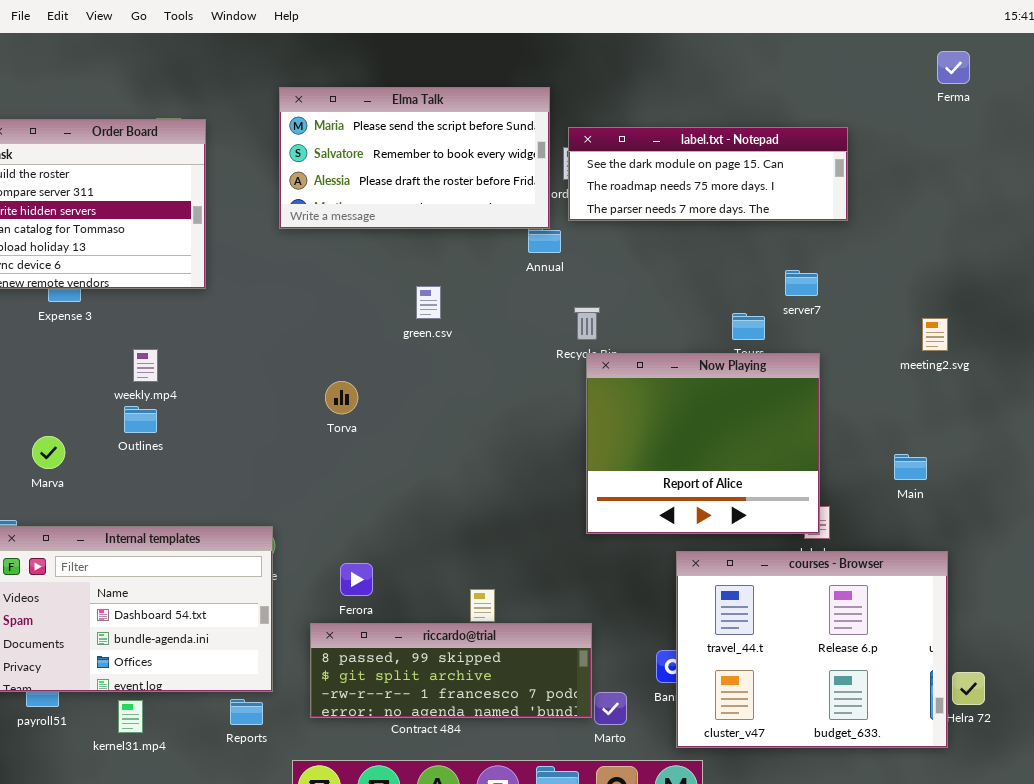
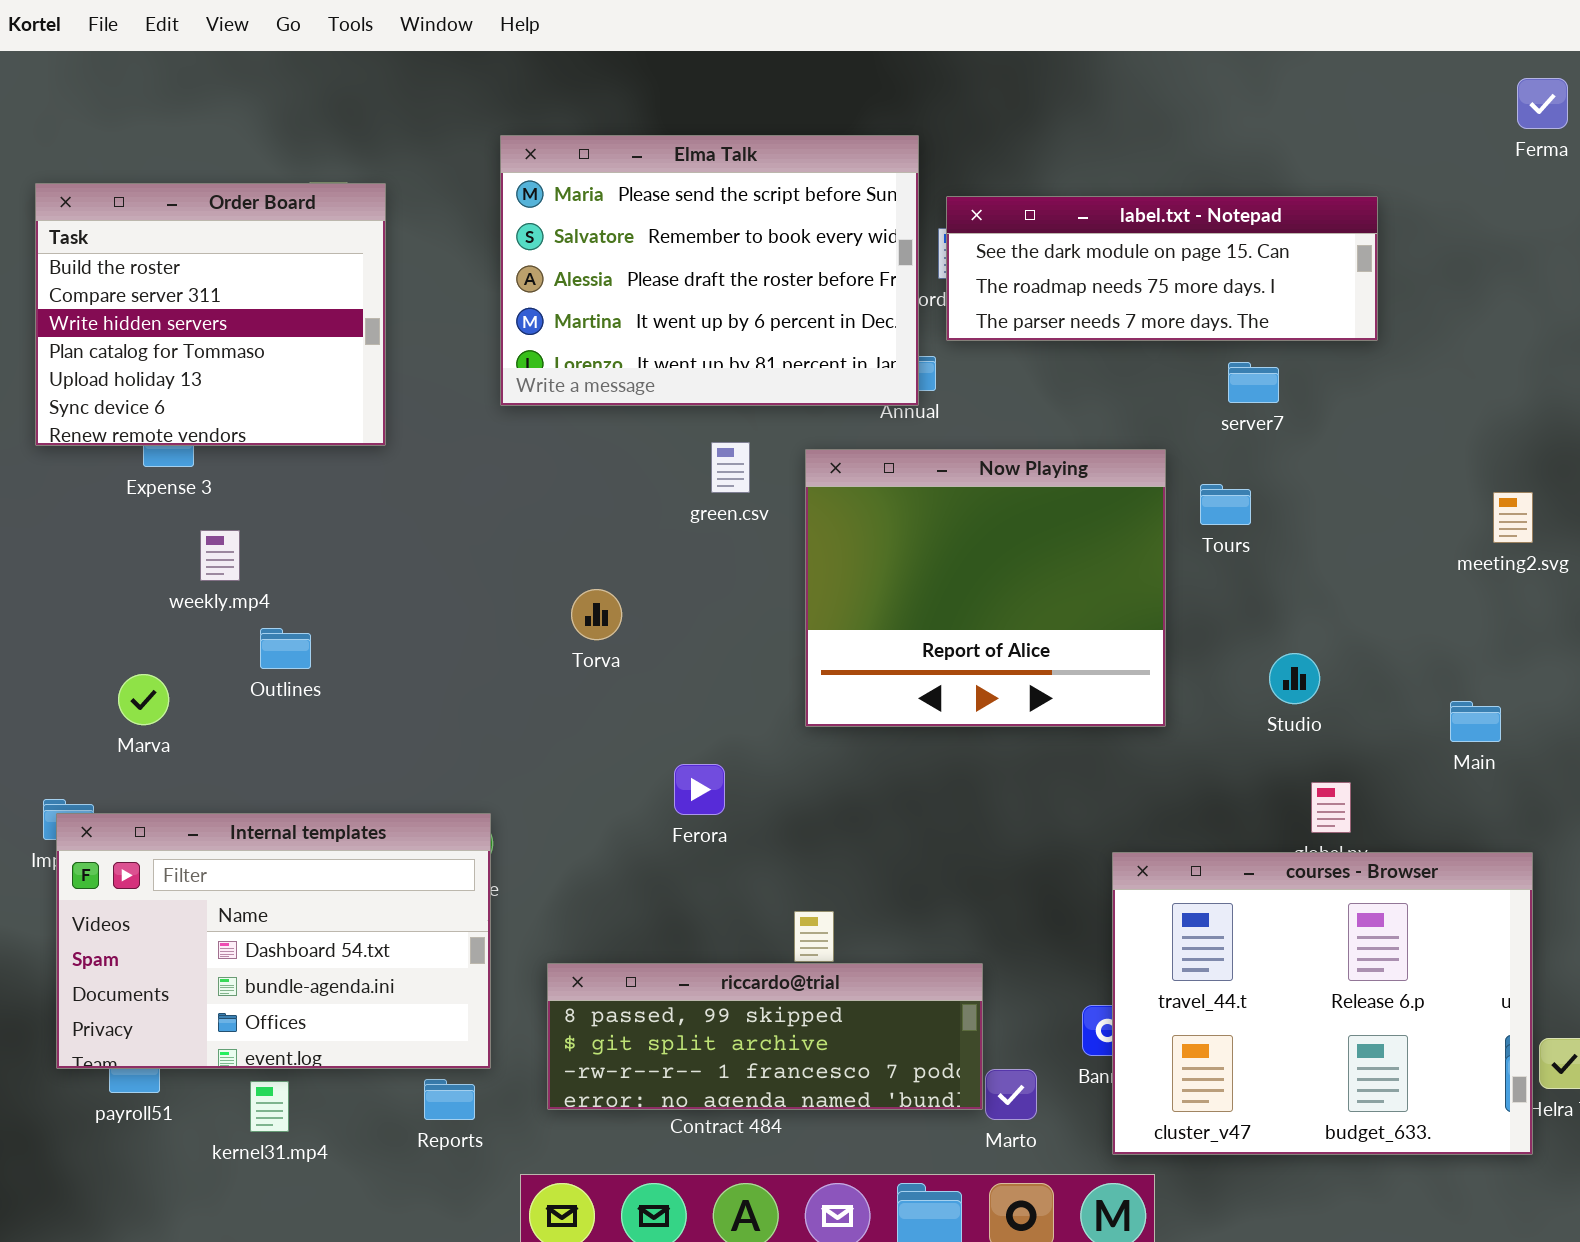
Elma Talk: [279,87,550,229] -> [500,135,919,406], resized
server7: [785,270,818,296] -> [1228,362,1279,403], moved
weekly.mp4: [133,349,158,382] -> [200,530,240,581], moved
Now Playing: [586,353,820,534] -> [805,449,1166,727], moved
Ferora: [340,563,373,596] -> [674,764,725,815], moved

